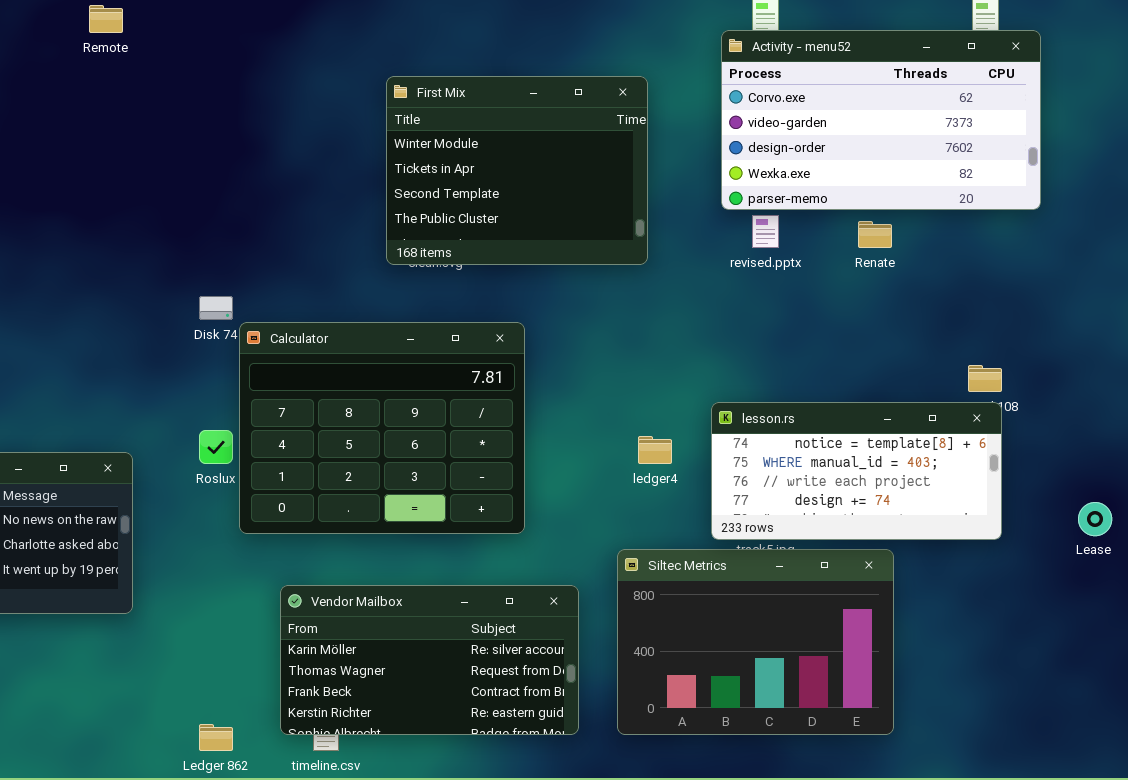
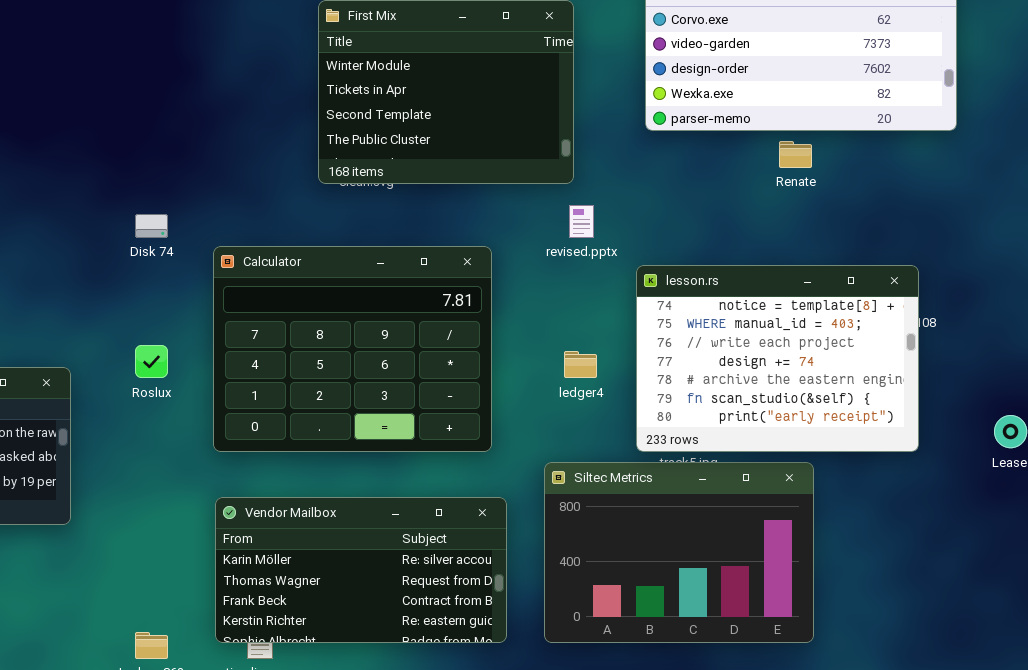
revised.pptx: [752,215,779,248] -> [569,205,594,238], moved
Calculator: [239,322,525,534] -> [213,246,492,452], moved
lesson.rs: [711,402,1002,540] -> [636,265,919,452], resized

